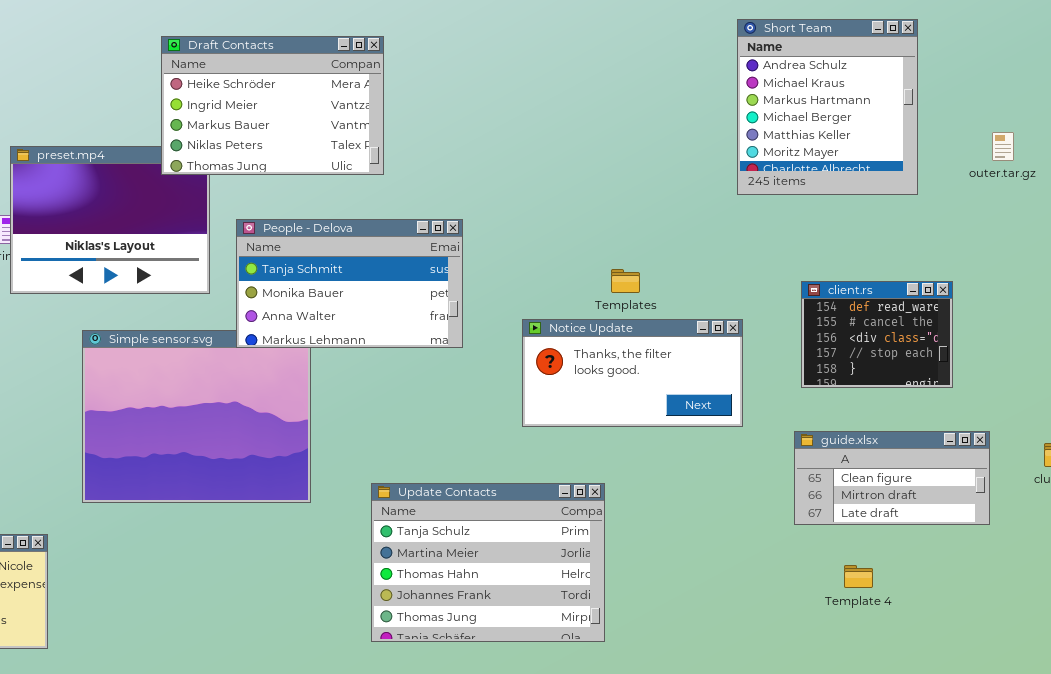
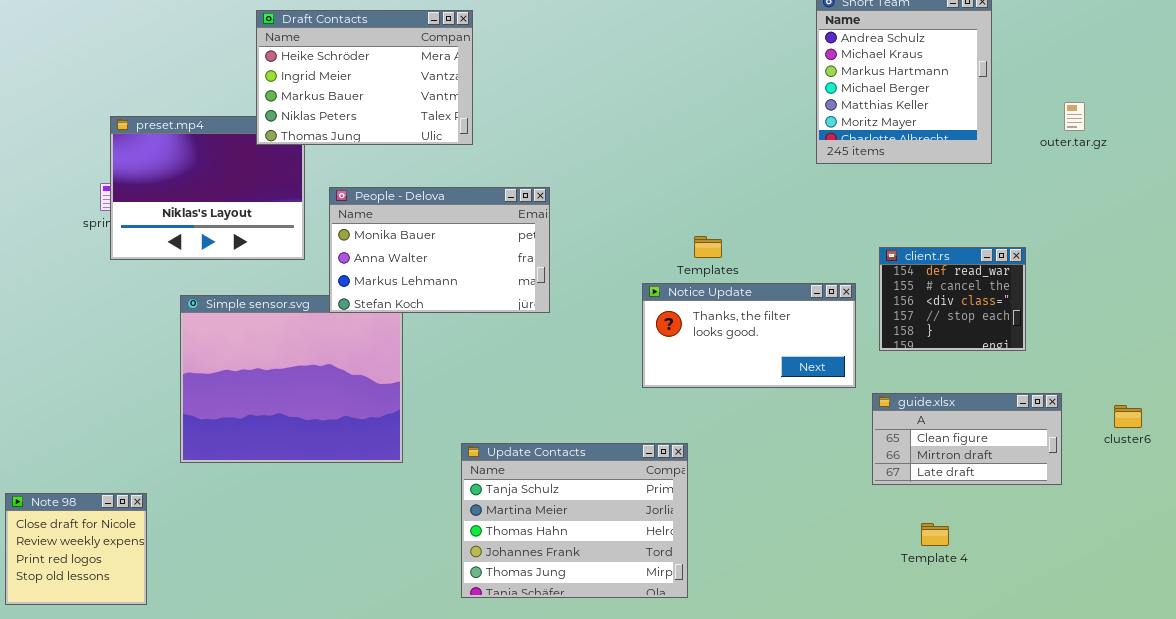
People - Delova: [236,219,463,348] -> [329,187,550,313], scrolled down 1 row
Notice Update: [522,319,743,427] -> [642,283,856,388], moved

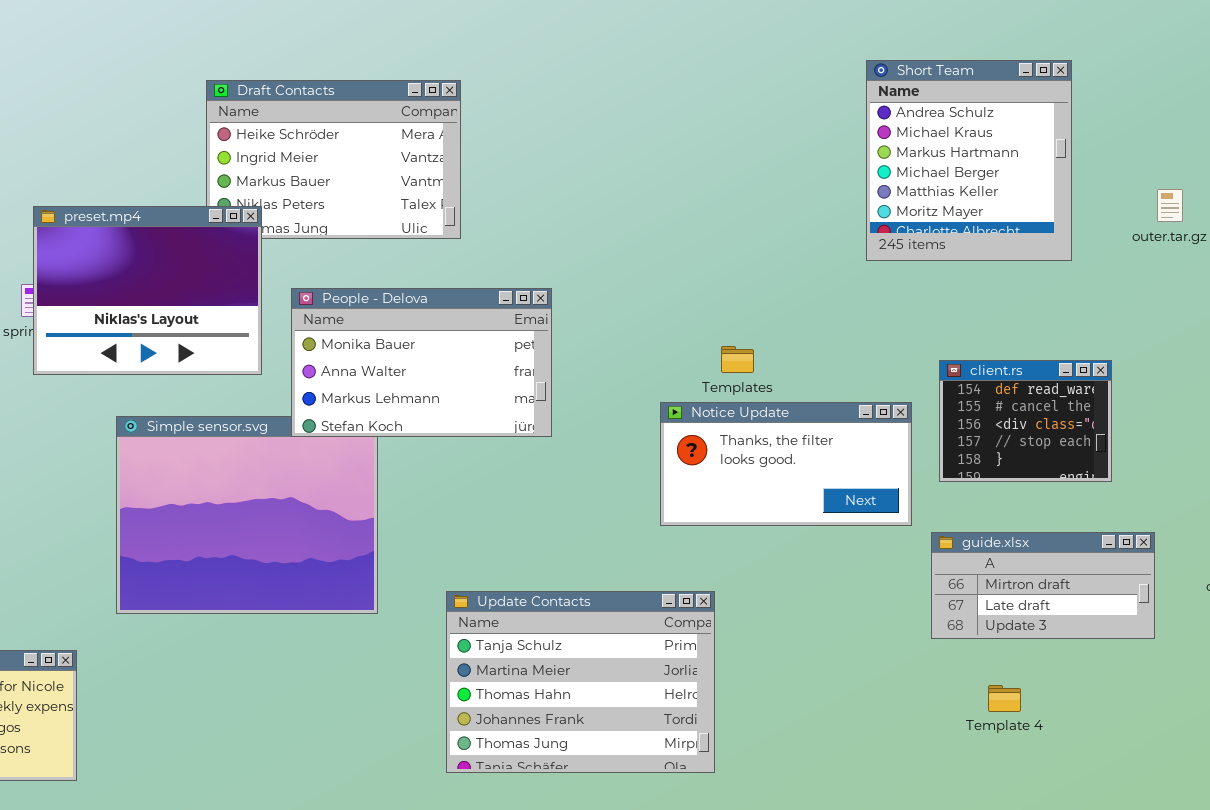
preset.mp4: [110,116,305,260] -> [33,206,262,375], raised
guide.xlsx: [872,393,1062,485] -> [931,532,1155,639], scrolled down 1 row

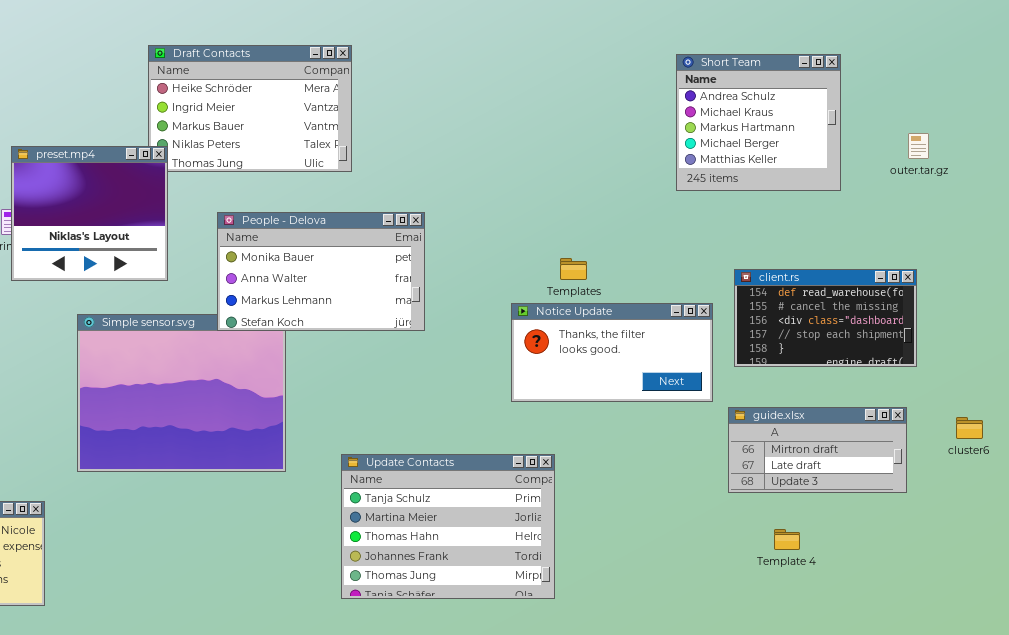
Short Team: [866,60,1072,261] -> [676,54,841,191], resized
preset.mp4: [33,206,262,375] -> [11,146,168,281], resized
client.rs: [939,360,1112,482] -> [734,269,917,367], resized

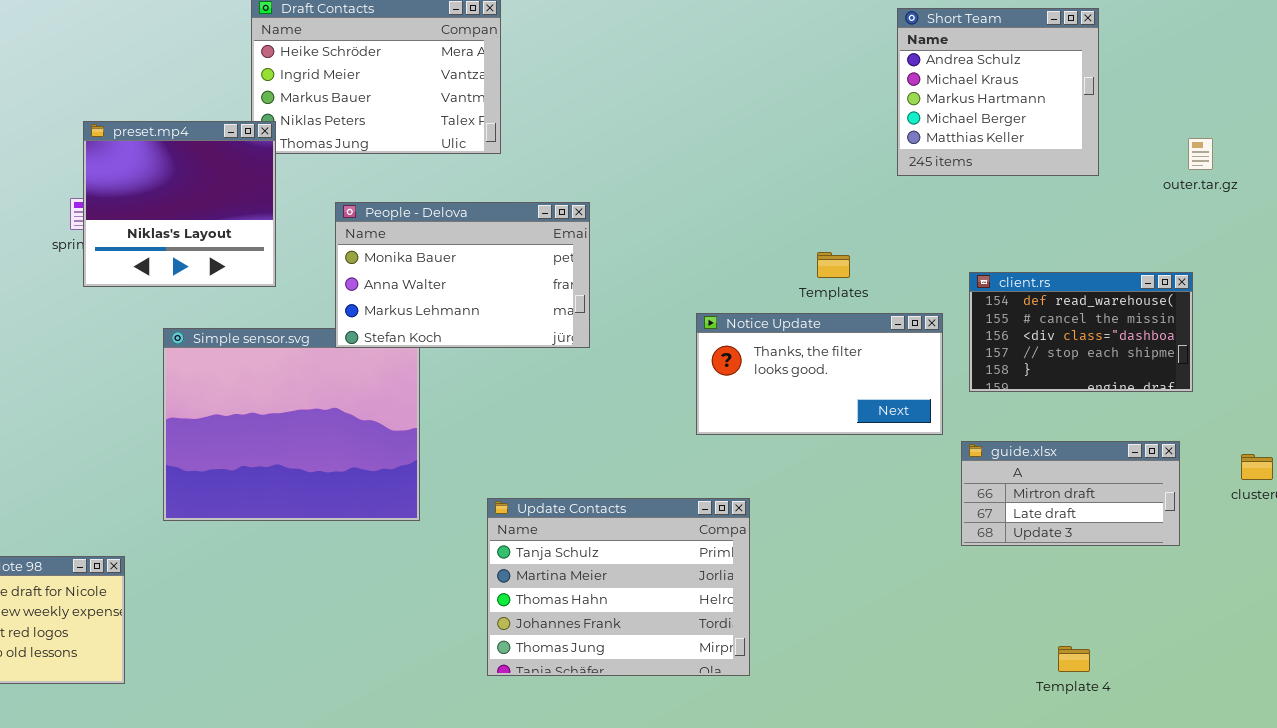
outer.tar.gz: [908,133,929,159] -> [1188,138,1213,170], moved
Templates: [560,258,587,280] -> [817,252,850,278], moved
Template 4: [774,529,800,550] -> [1058,646,1090,672], moved

